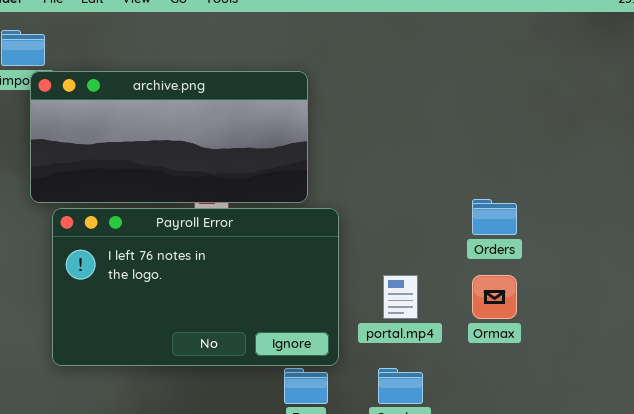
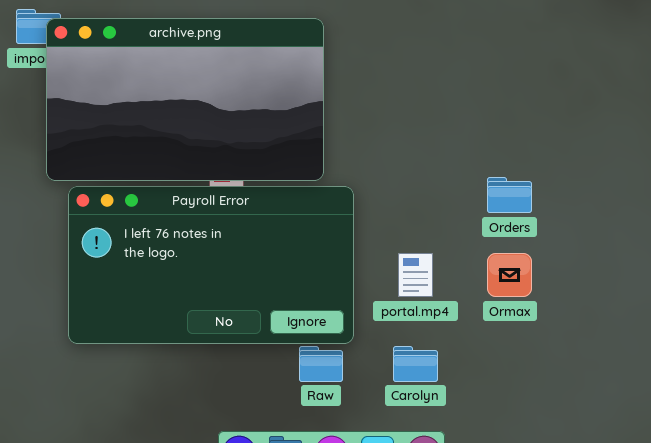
archive.png: [30,71,308,203] -> [46,18,324,181], resized

